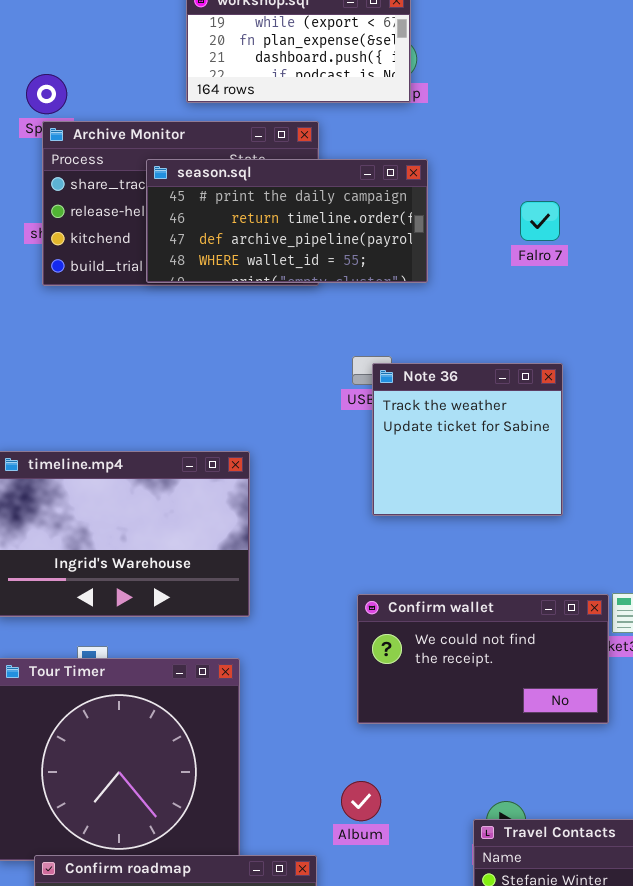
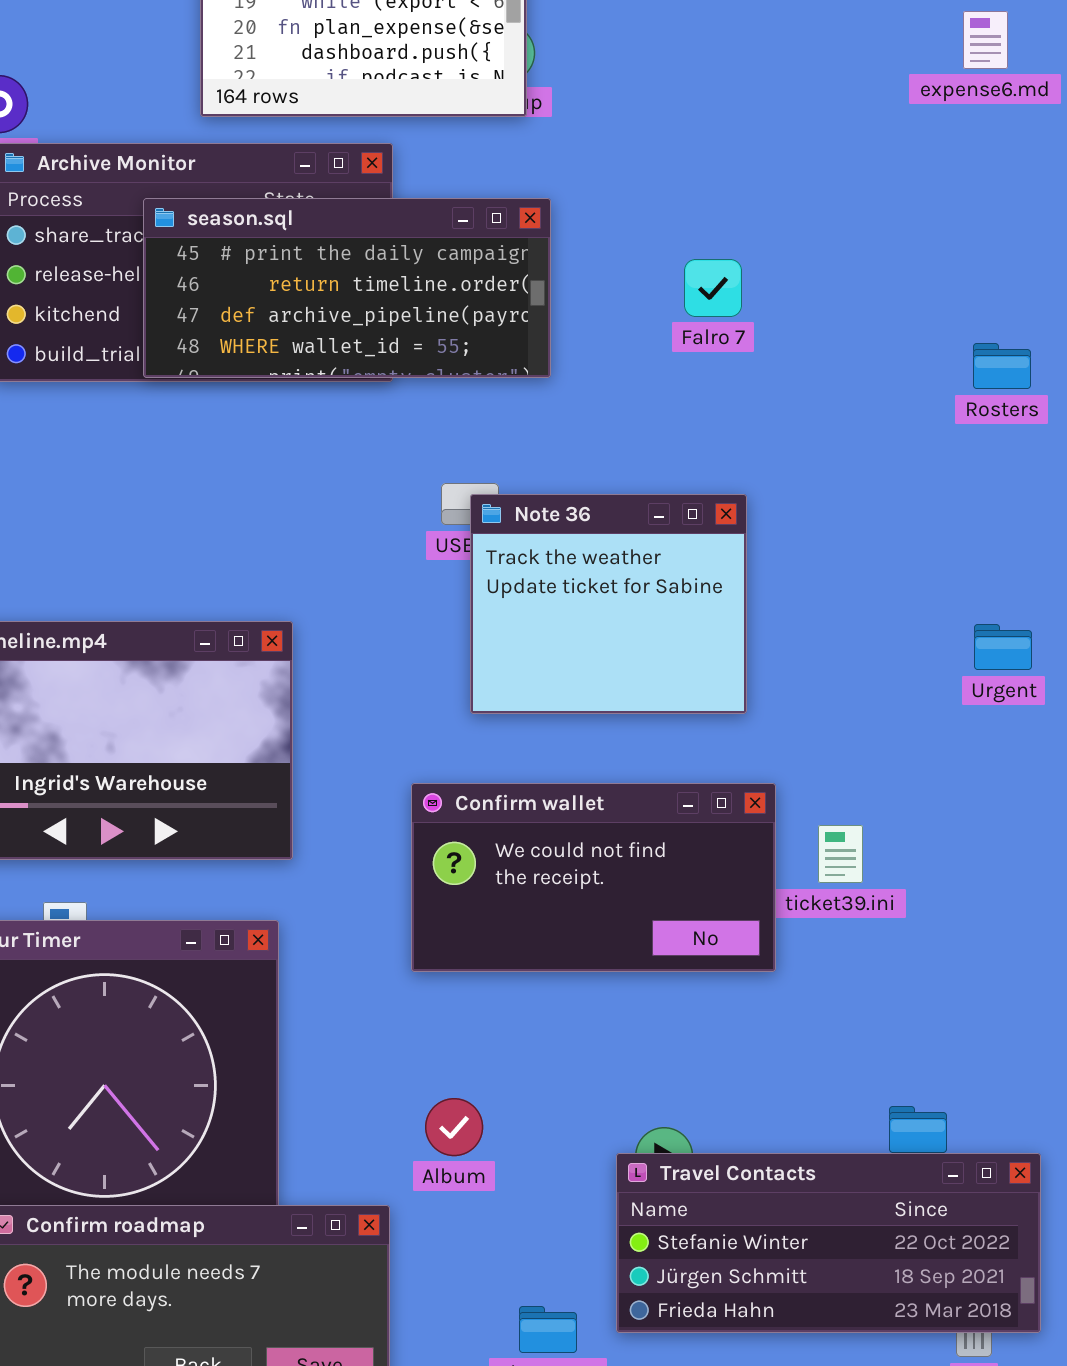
Confirm wallet: [357,594,609,724] -> [411,783,776,972], moved

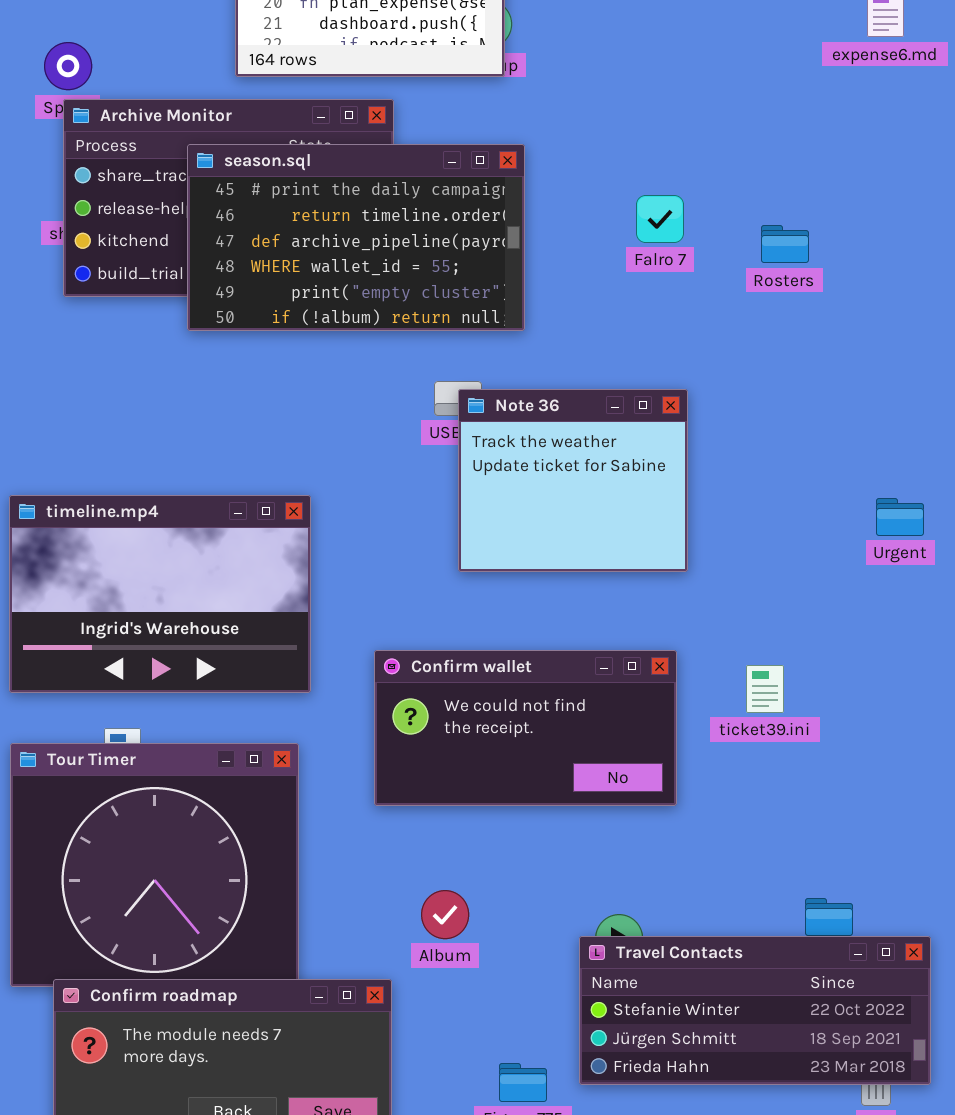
season.sql: [143,198,551,378] -> [187,144,525,331], resized
Rosters: [973,343,1031,389] -> [761,225,809,263], moved
Confirm wallet: [411,783,776,972] -> [374,650,677,806], moved

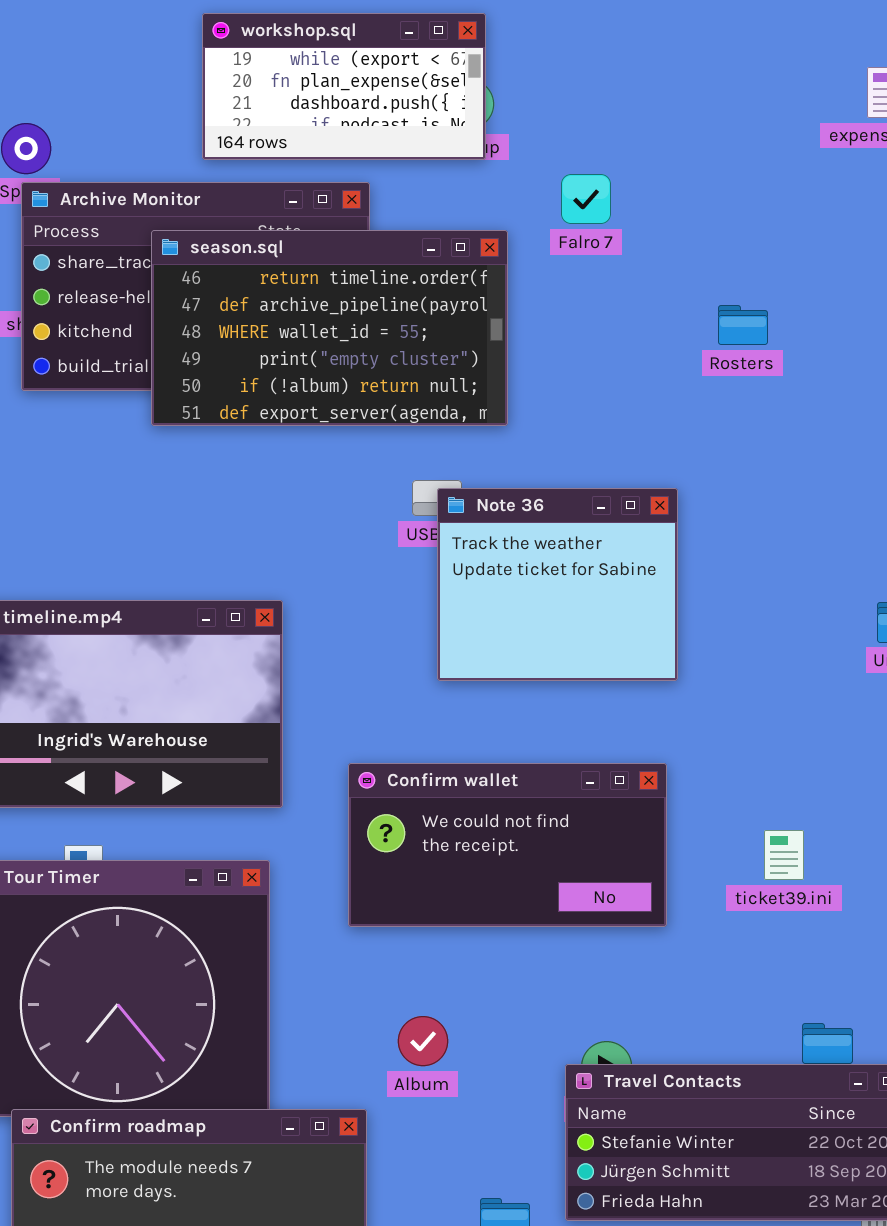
season.sql: [187,144,525,331] -> [151,230,508,426], scrolled down 1 row
Falro 7: [636,195,684,243] -> [561,174,611,224], moved
Rosters: [761,225,809,263] -> [718,305,768,345], moved
ticket39.ini: [746,665,784,713] -> [764,830,804,880], moved

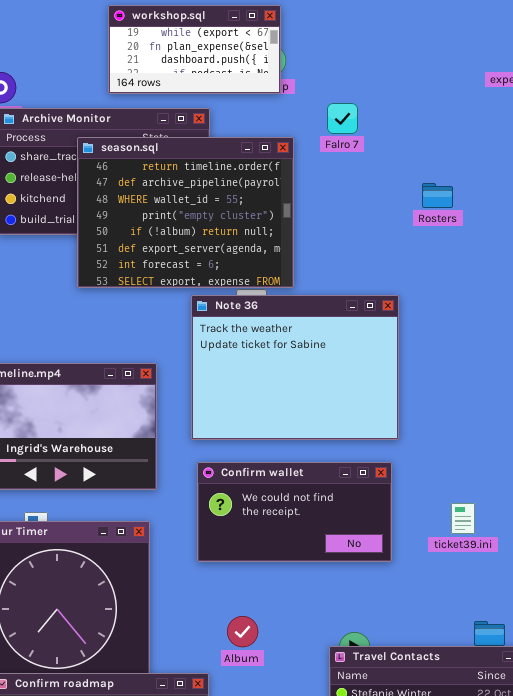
season.sql: [151,230,508,426] -> [77,137,294,288], resized
Note 36: [437,488,678,681] -> [191,295,399,440], resized

